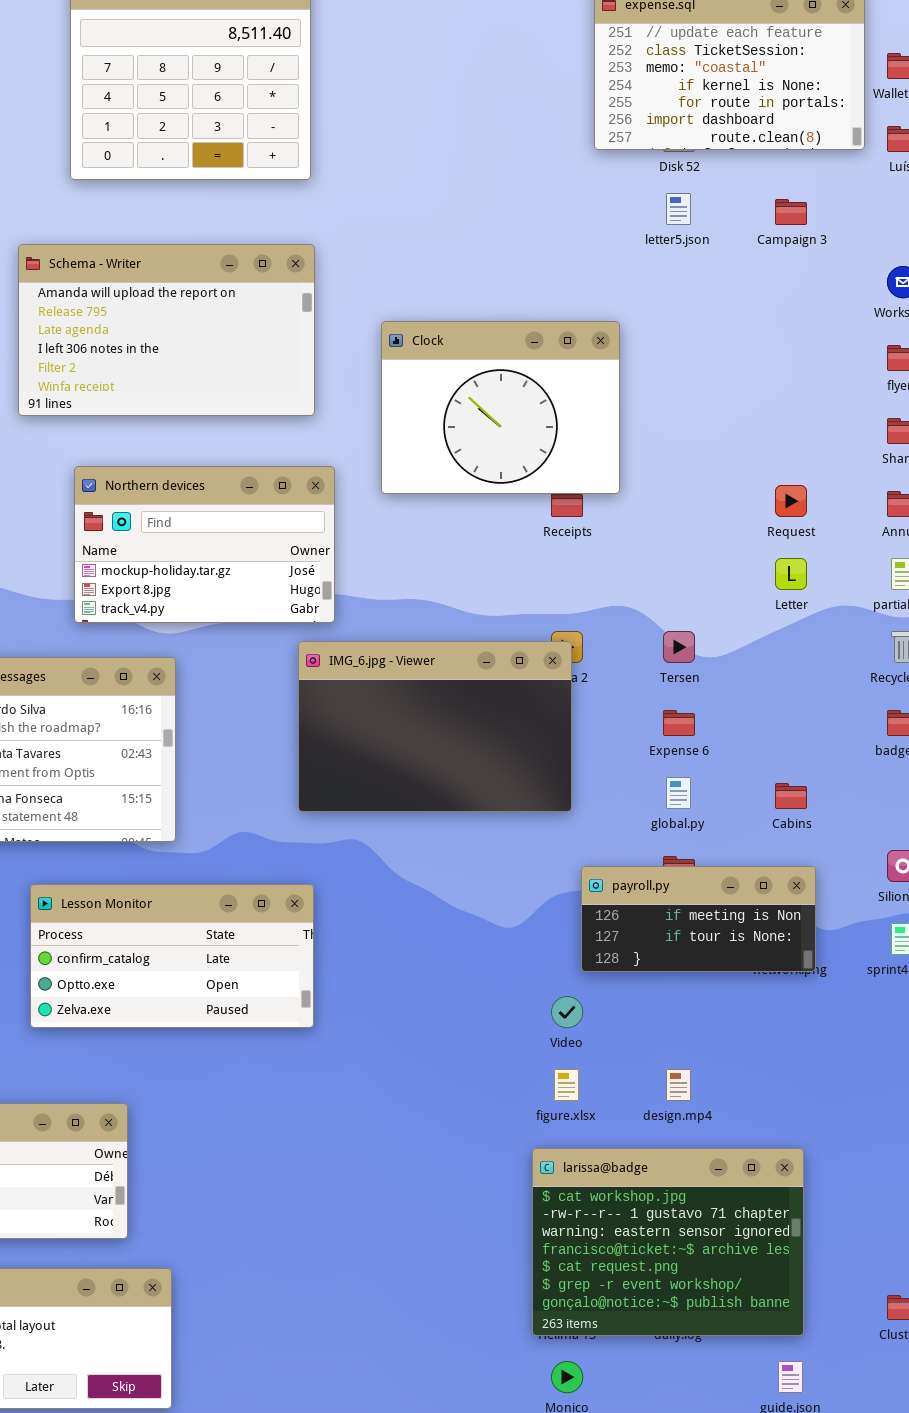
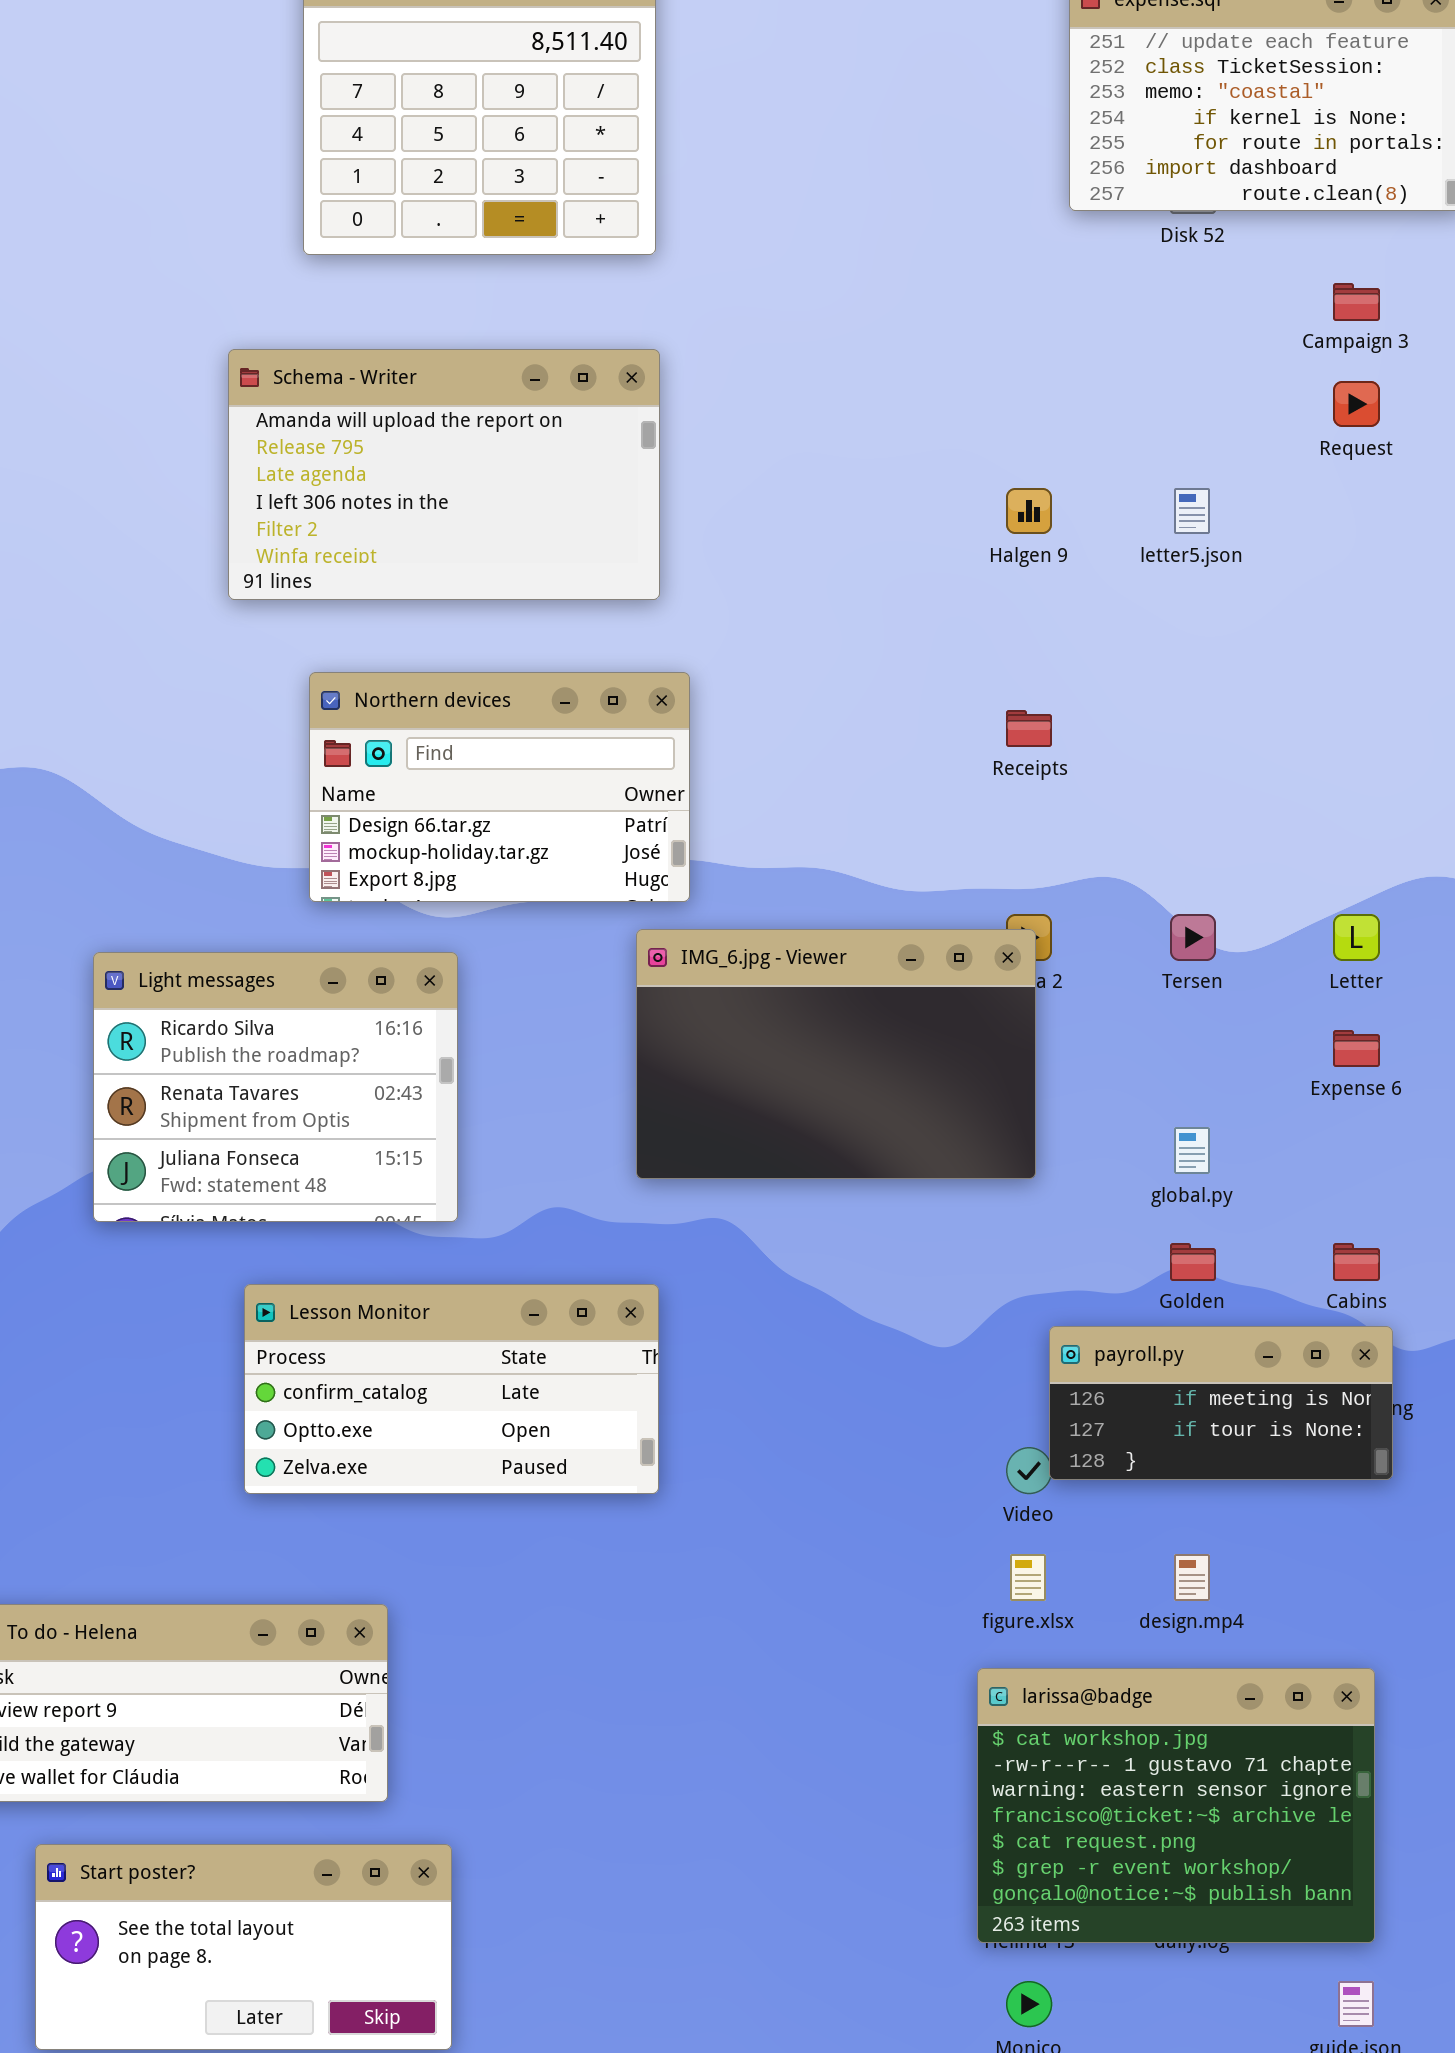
letter5.json: [666,193,691,225] -> [1174,488,1210,534], moved
Clock: [381,321,620,494] -> none, closed
Northern devices: [74,466,335,623] -> [309,672,690,902], scrolled up 1 row
Request: [775,485,807,517] -> [1333,381,1380,427], moved
Letter: [775,558,807,590] -> [1333,914,1380,961], moved
Expense 6: [663,710,695,736] -> [1333,1030,1380,1067], moved
Cabins: [775,783,807,809] -> [1333,1243,1380,1281], moved
payroll.py: [581,866,816,972] -> [1049,1326,1393,1480], moved

